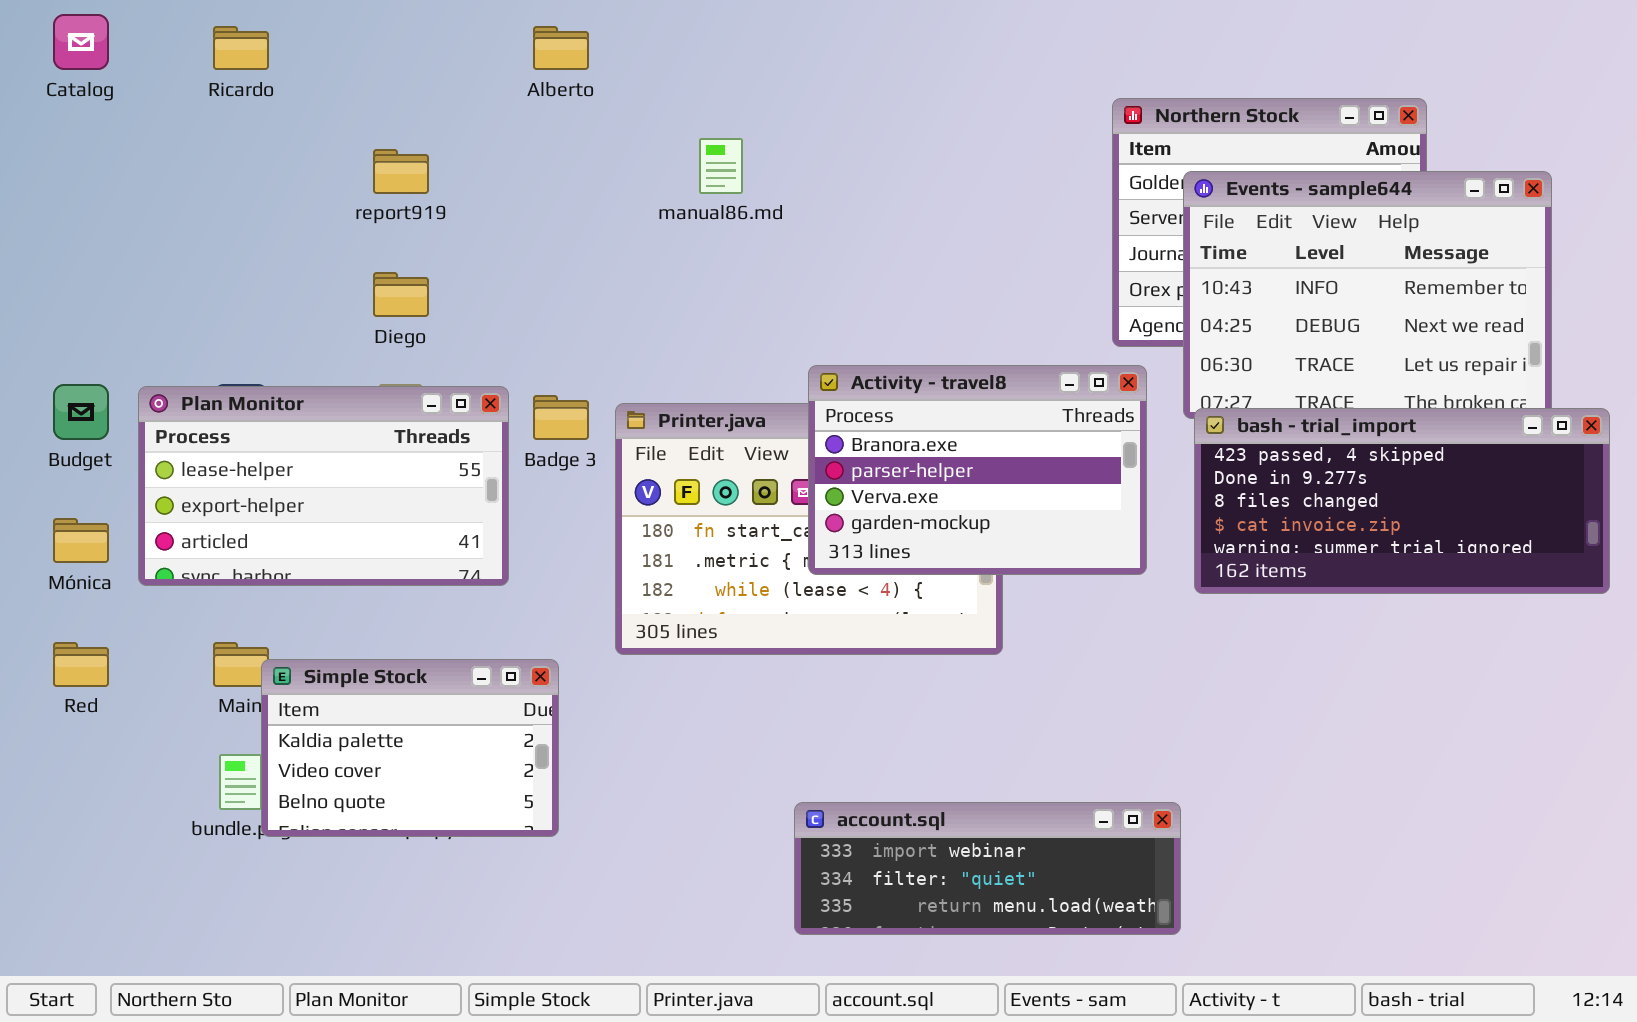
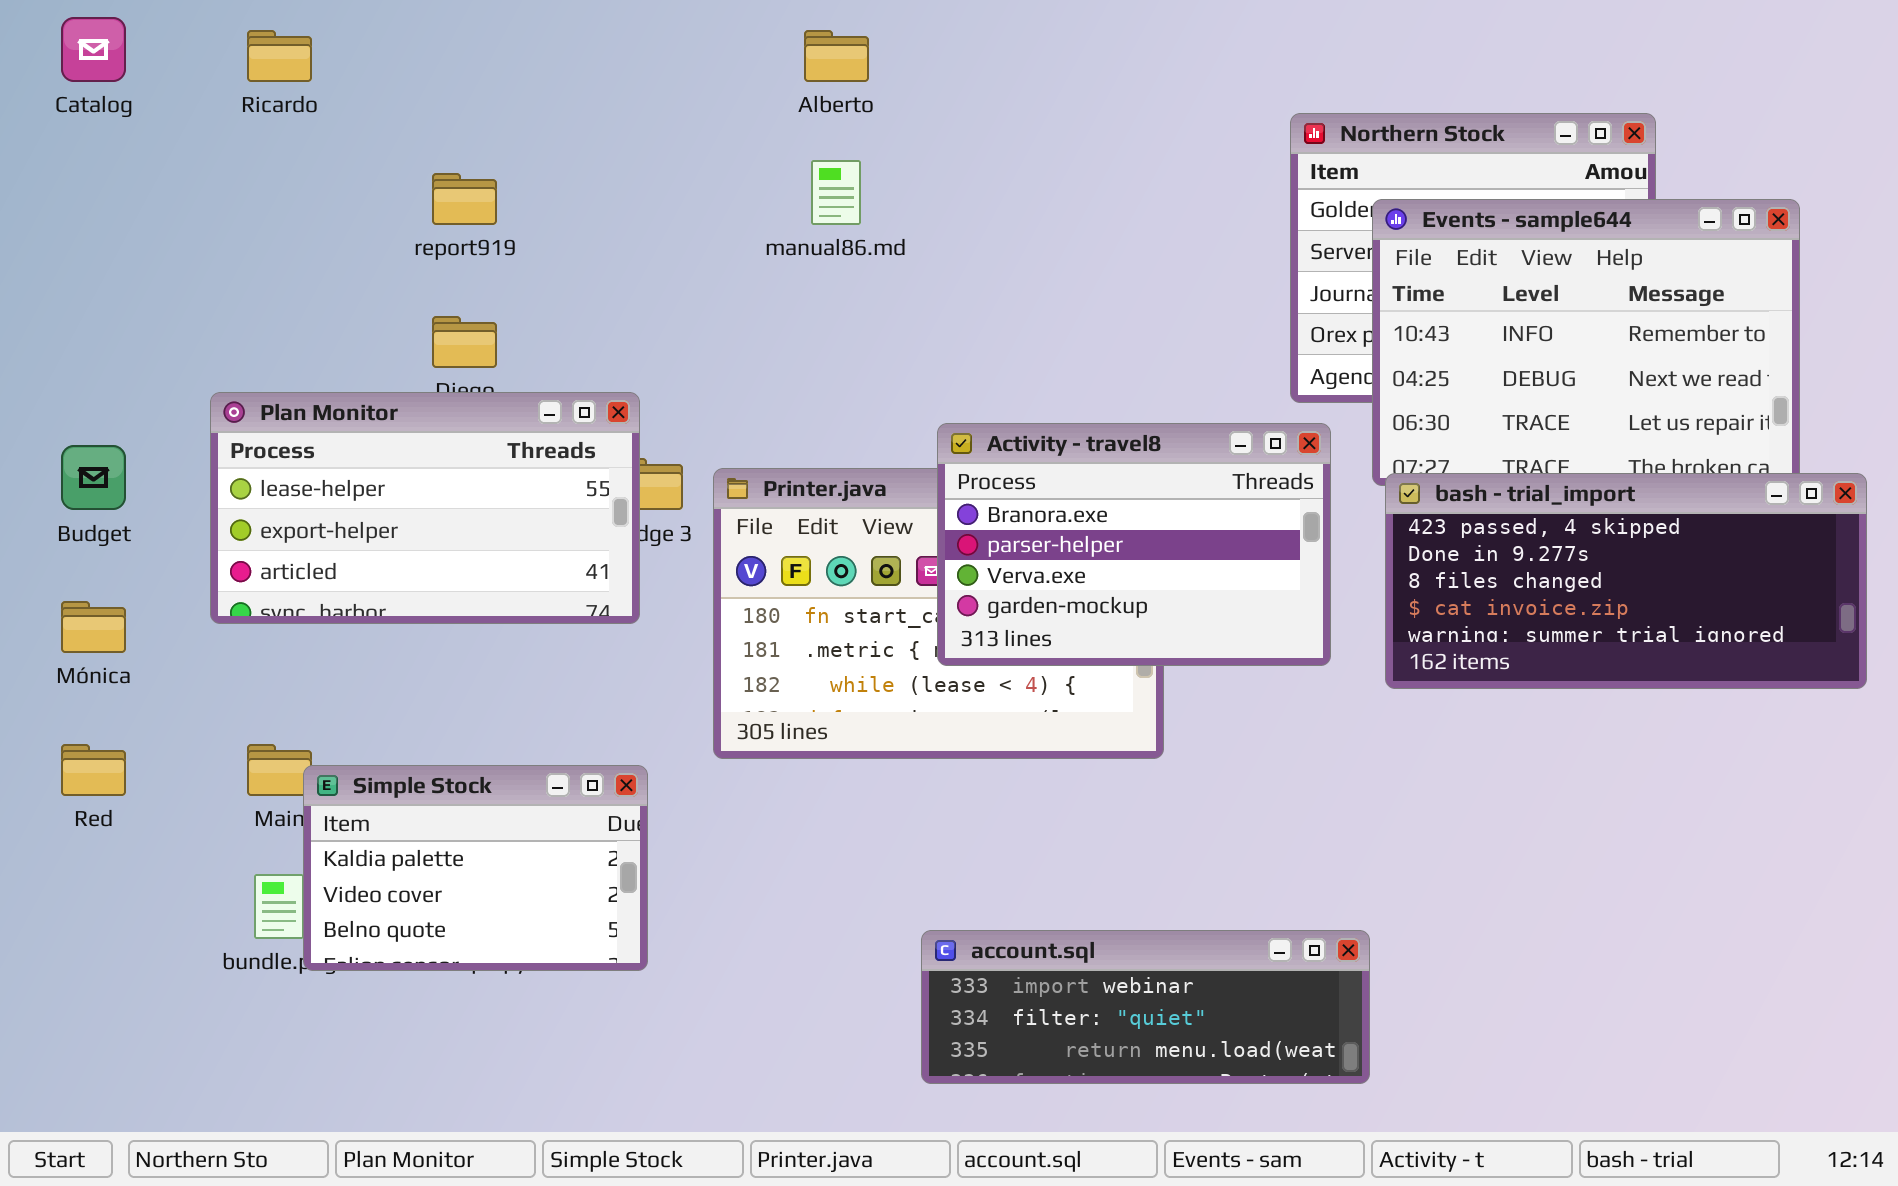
Alberto: [533,26,589,70] -> [804,30,869,82], moved
Plan Monitor: [138,386,509,586] -> [210,392,640,624], moved

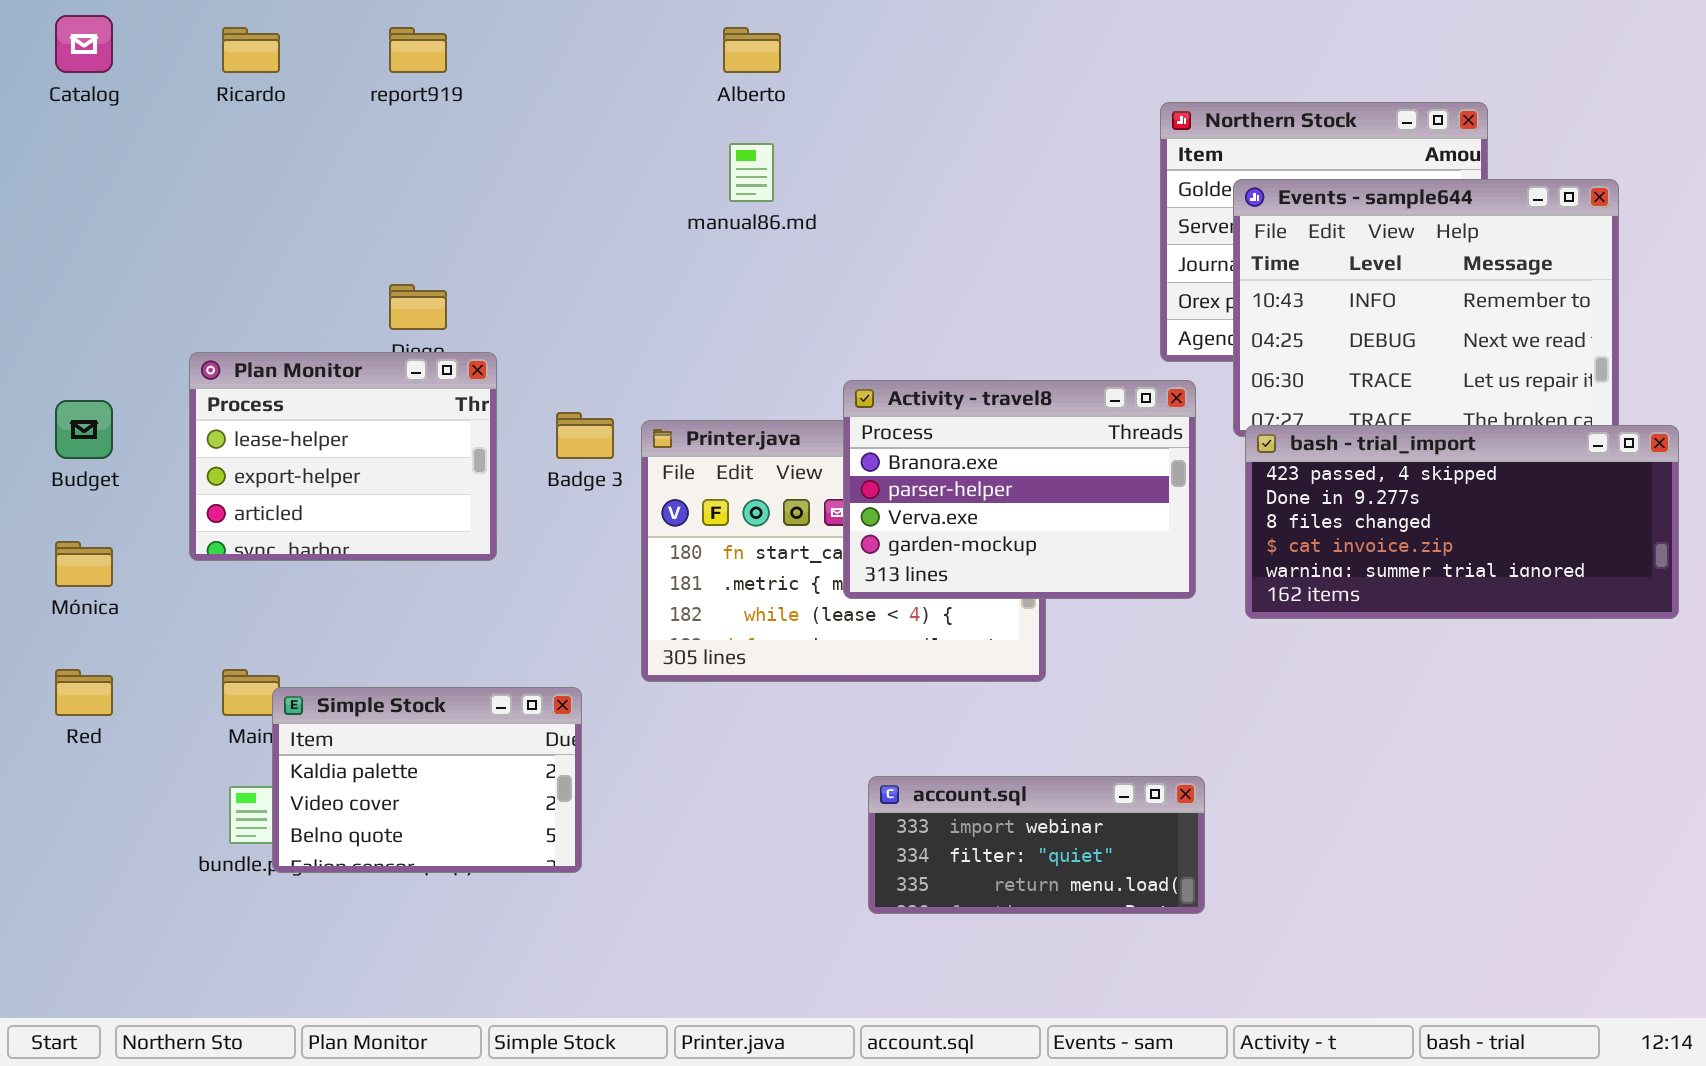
report919: [432,173,497,225] -> [389,27,447,73], moved
Plan Monitor: [210,392,640,624] -> [189,352,497,561], resized
account.sql: [921,930,1370,1084] -> [868,776,1205,914], moved, resized

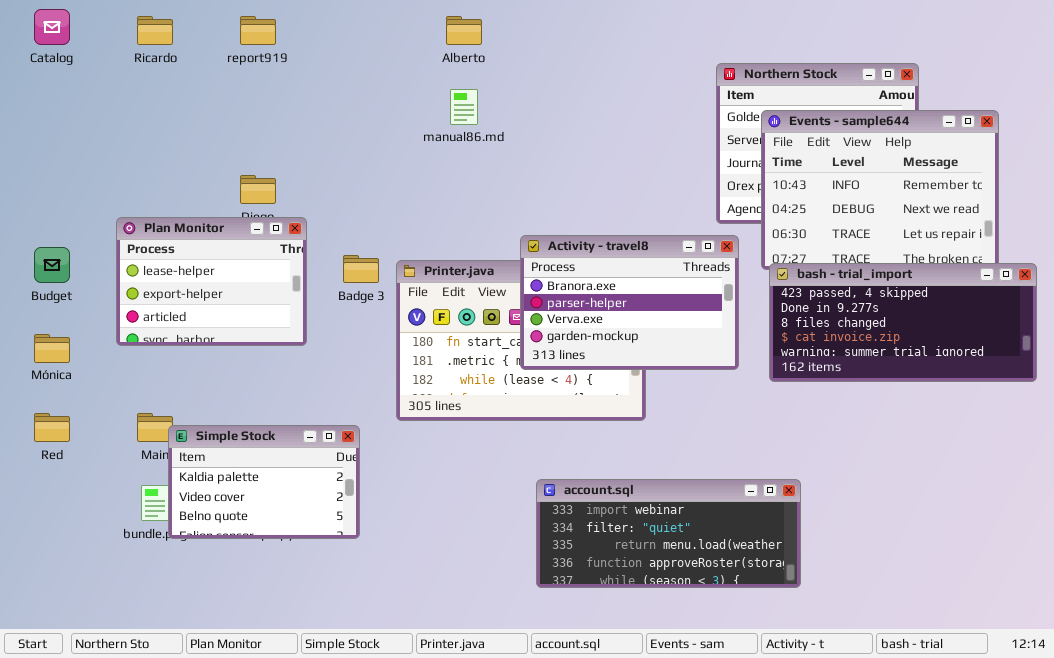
account.sql: [868,776,1205,914] -> [536,479,801,588], resized

